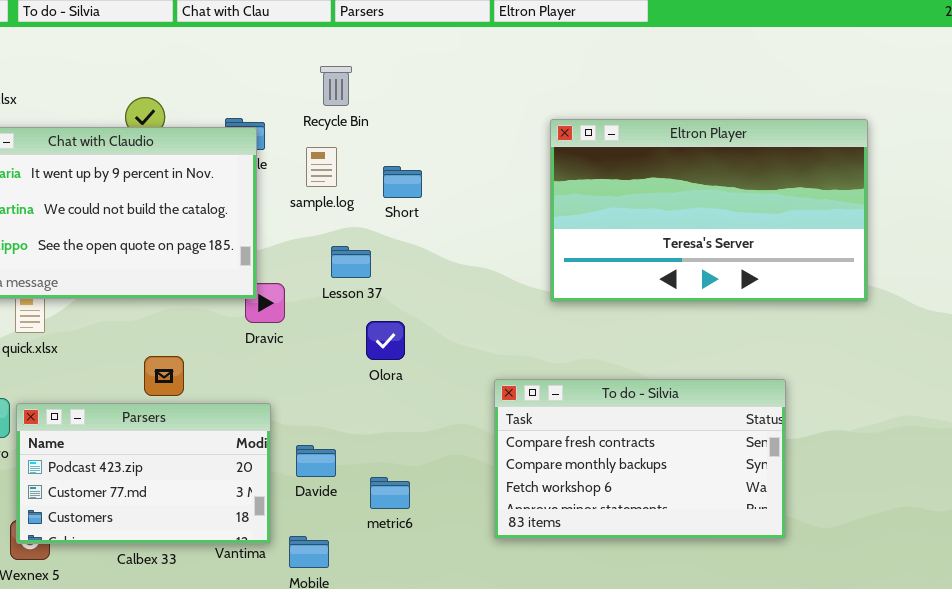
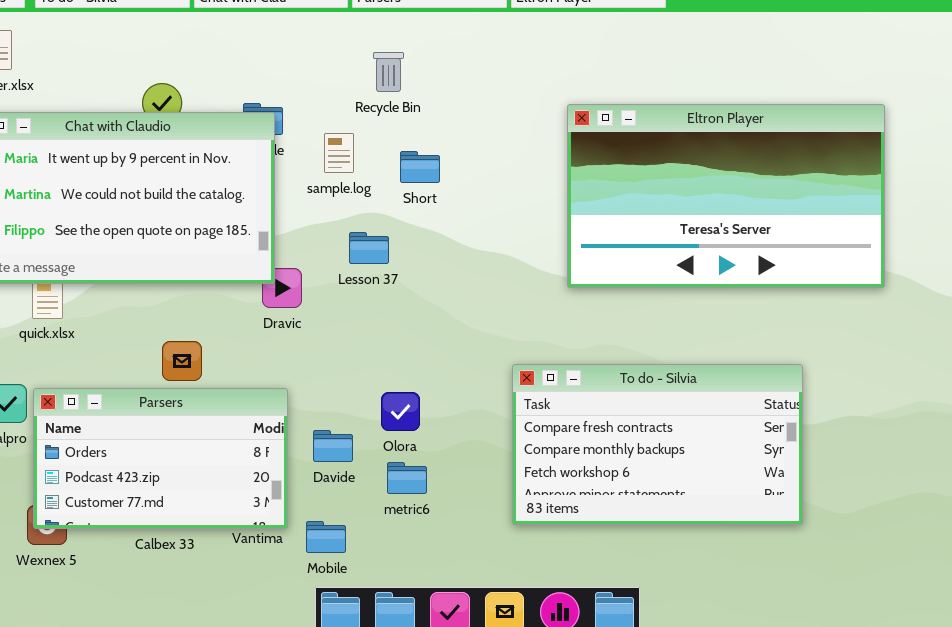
Recycle Bin: [320,66,352,106] -> [373,52,404,92], moved
Olora: [366,321,405,360] -> [381,392,420,431], moved
Parsers: [16,403,271,544] -> [33,388,288,529], scrolled up 1 row

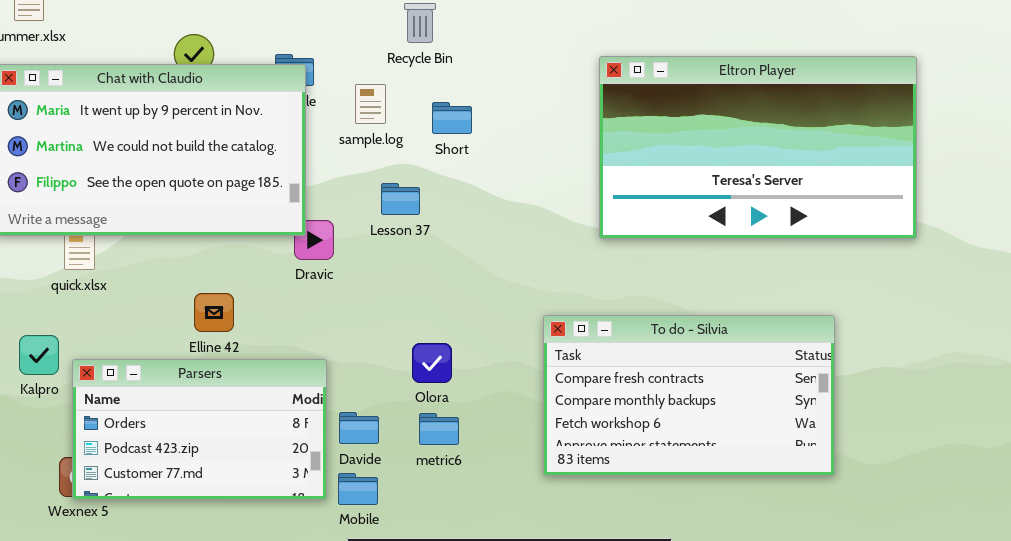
Parsers: [33,388,288,529] -> [72,359,327,500], moved
Davide: [313,430,353,462] -> [339,412,379,444], moved

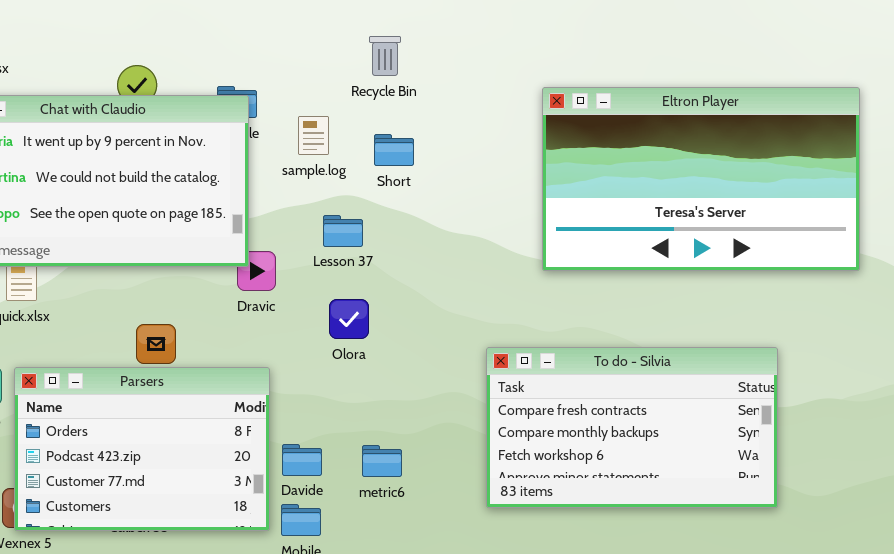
Recycle Bin: [404,3,436,43] -> [369,36,401,76], moved
Olora: [412,343,452,383] -> [329,299,369,339], moved
Parsers: [72,359,327,500] -> [14,367,270,531], resized

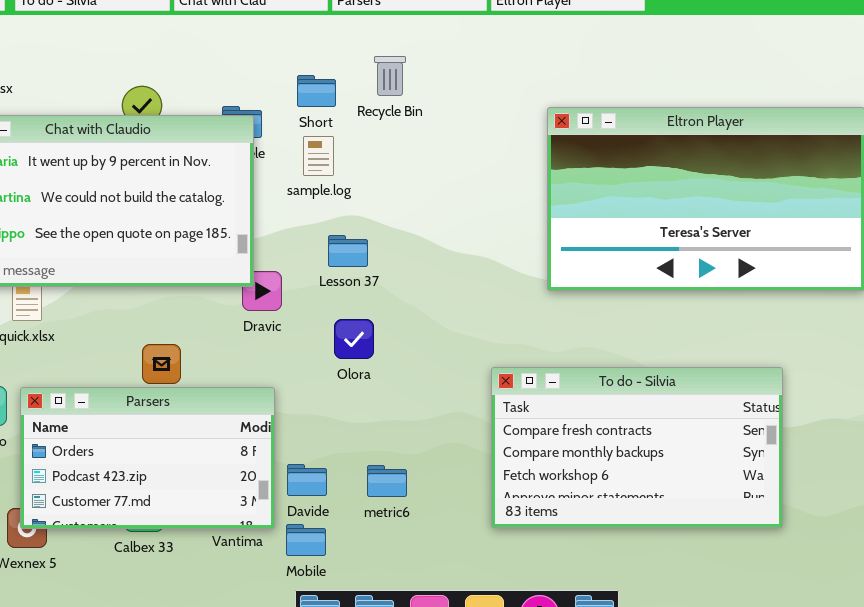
Short: [374,134,414,166] -> [297,75,336,107], moved
Parsers: [14,367,270,531] -> [20,387,275,529], resized

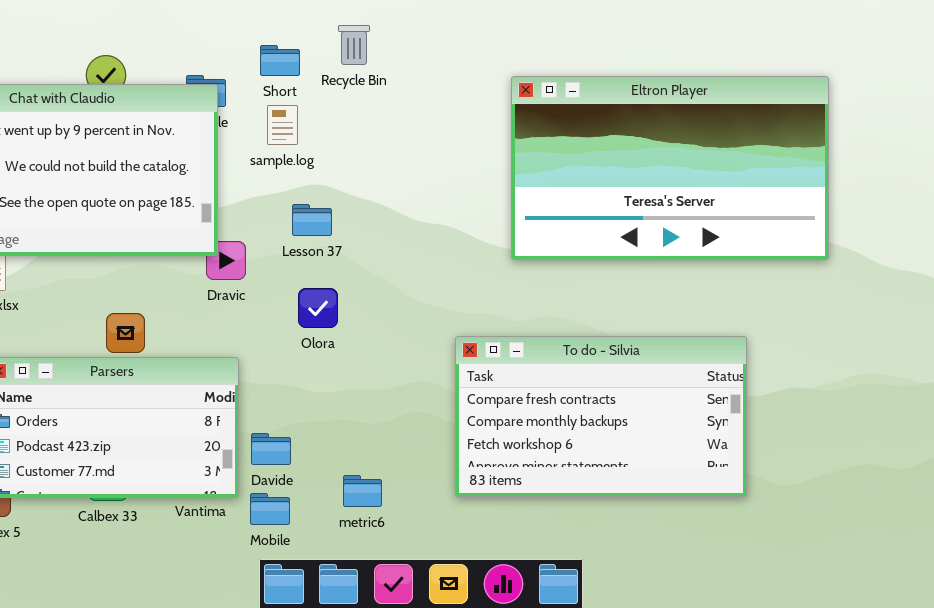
metric6: [367,465,407,497] -> [343,475,382,507], moved

